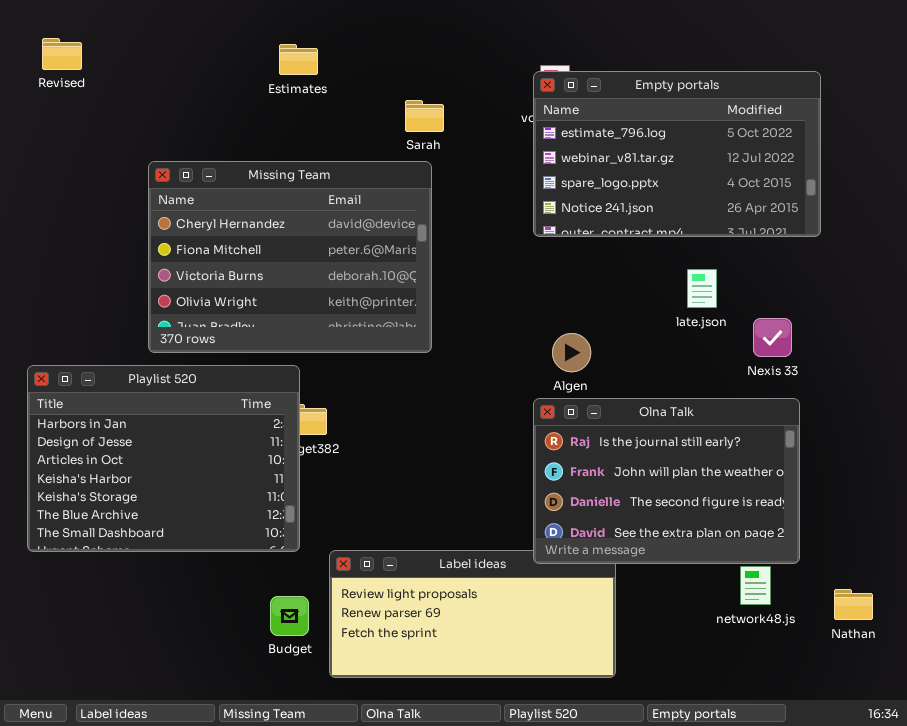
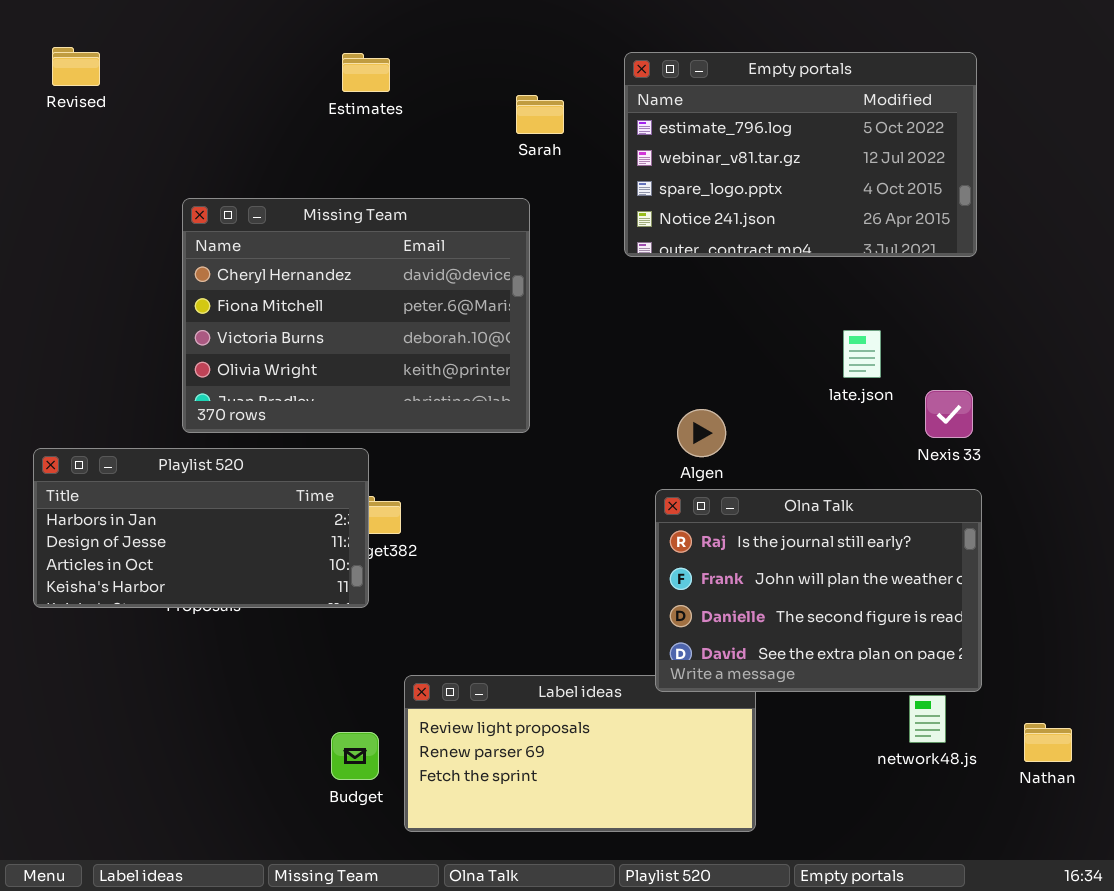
Empty portals: [533,71,821,237] -> [624,52,977,257], moved
Sarah: [405,100,444,132] -> [516,95,564,134], moved
Playlist 520: [27,365,300,552] -> [33,448,369,608], resized

